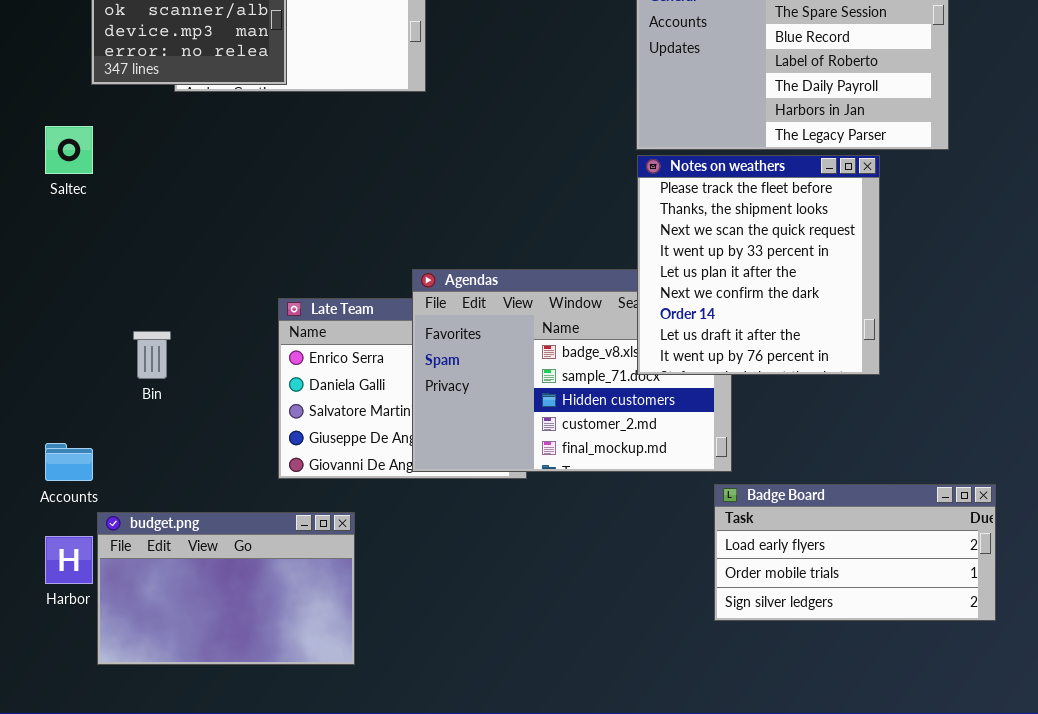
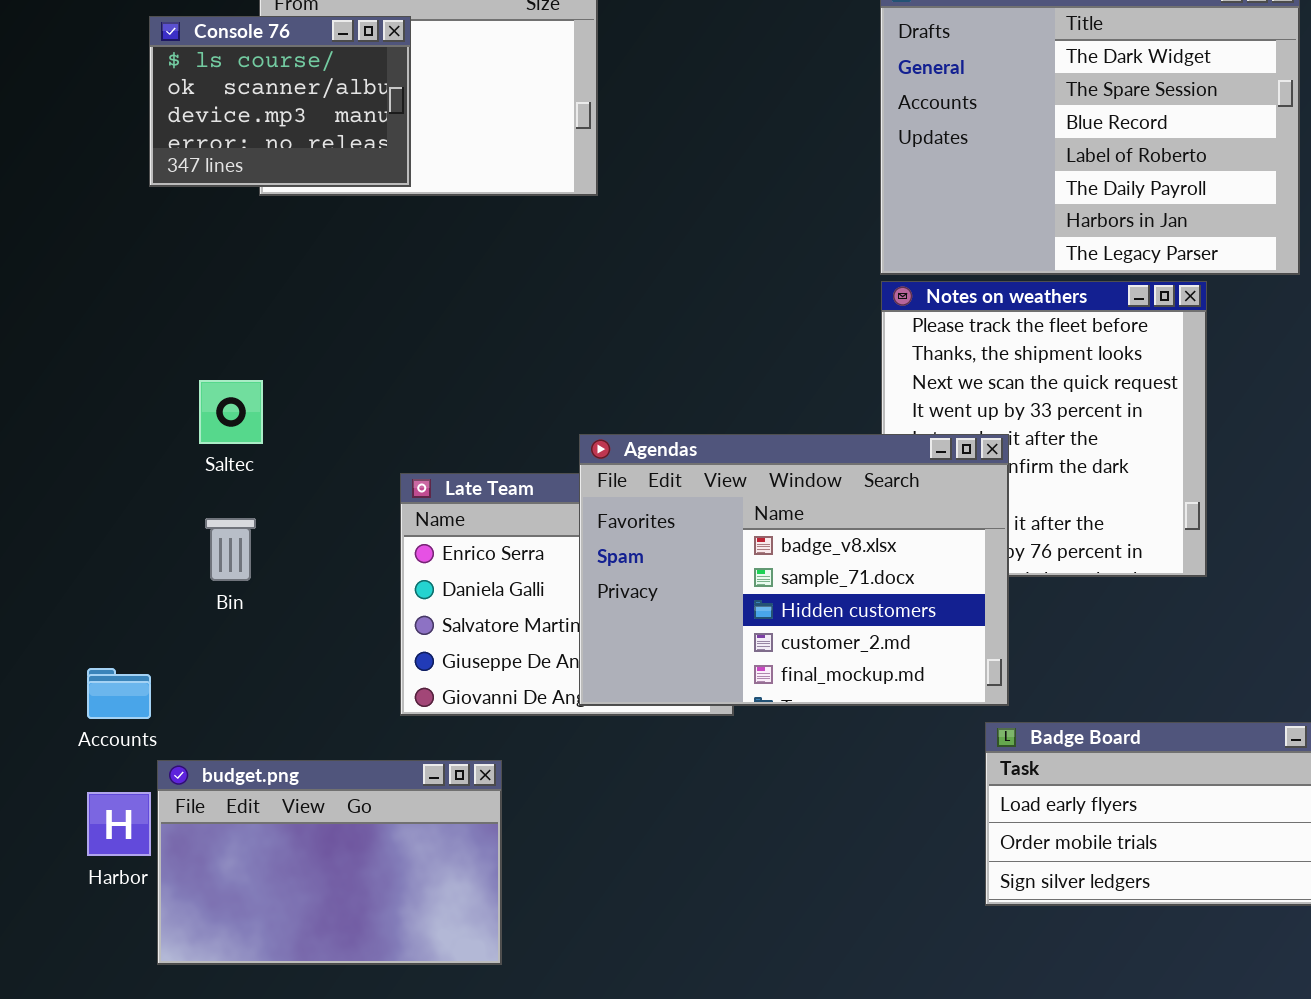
Saltec: [45,126,93,174] -> [199,380,263,444], moved
Agendas: [412,269,732,472] -> [579,434,1009,706], raised

